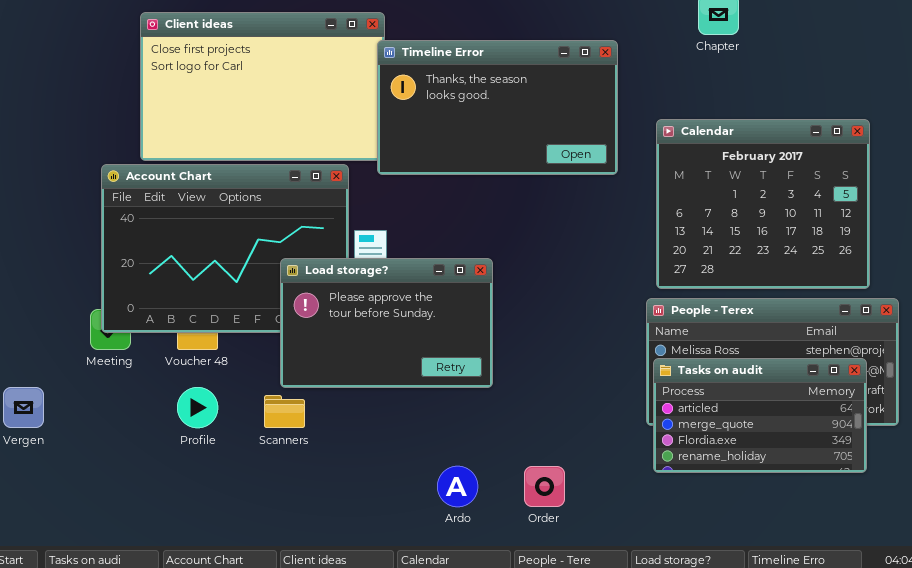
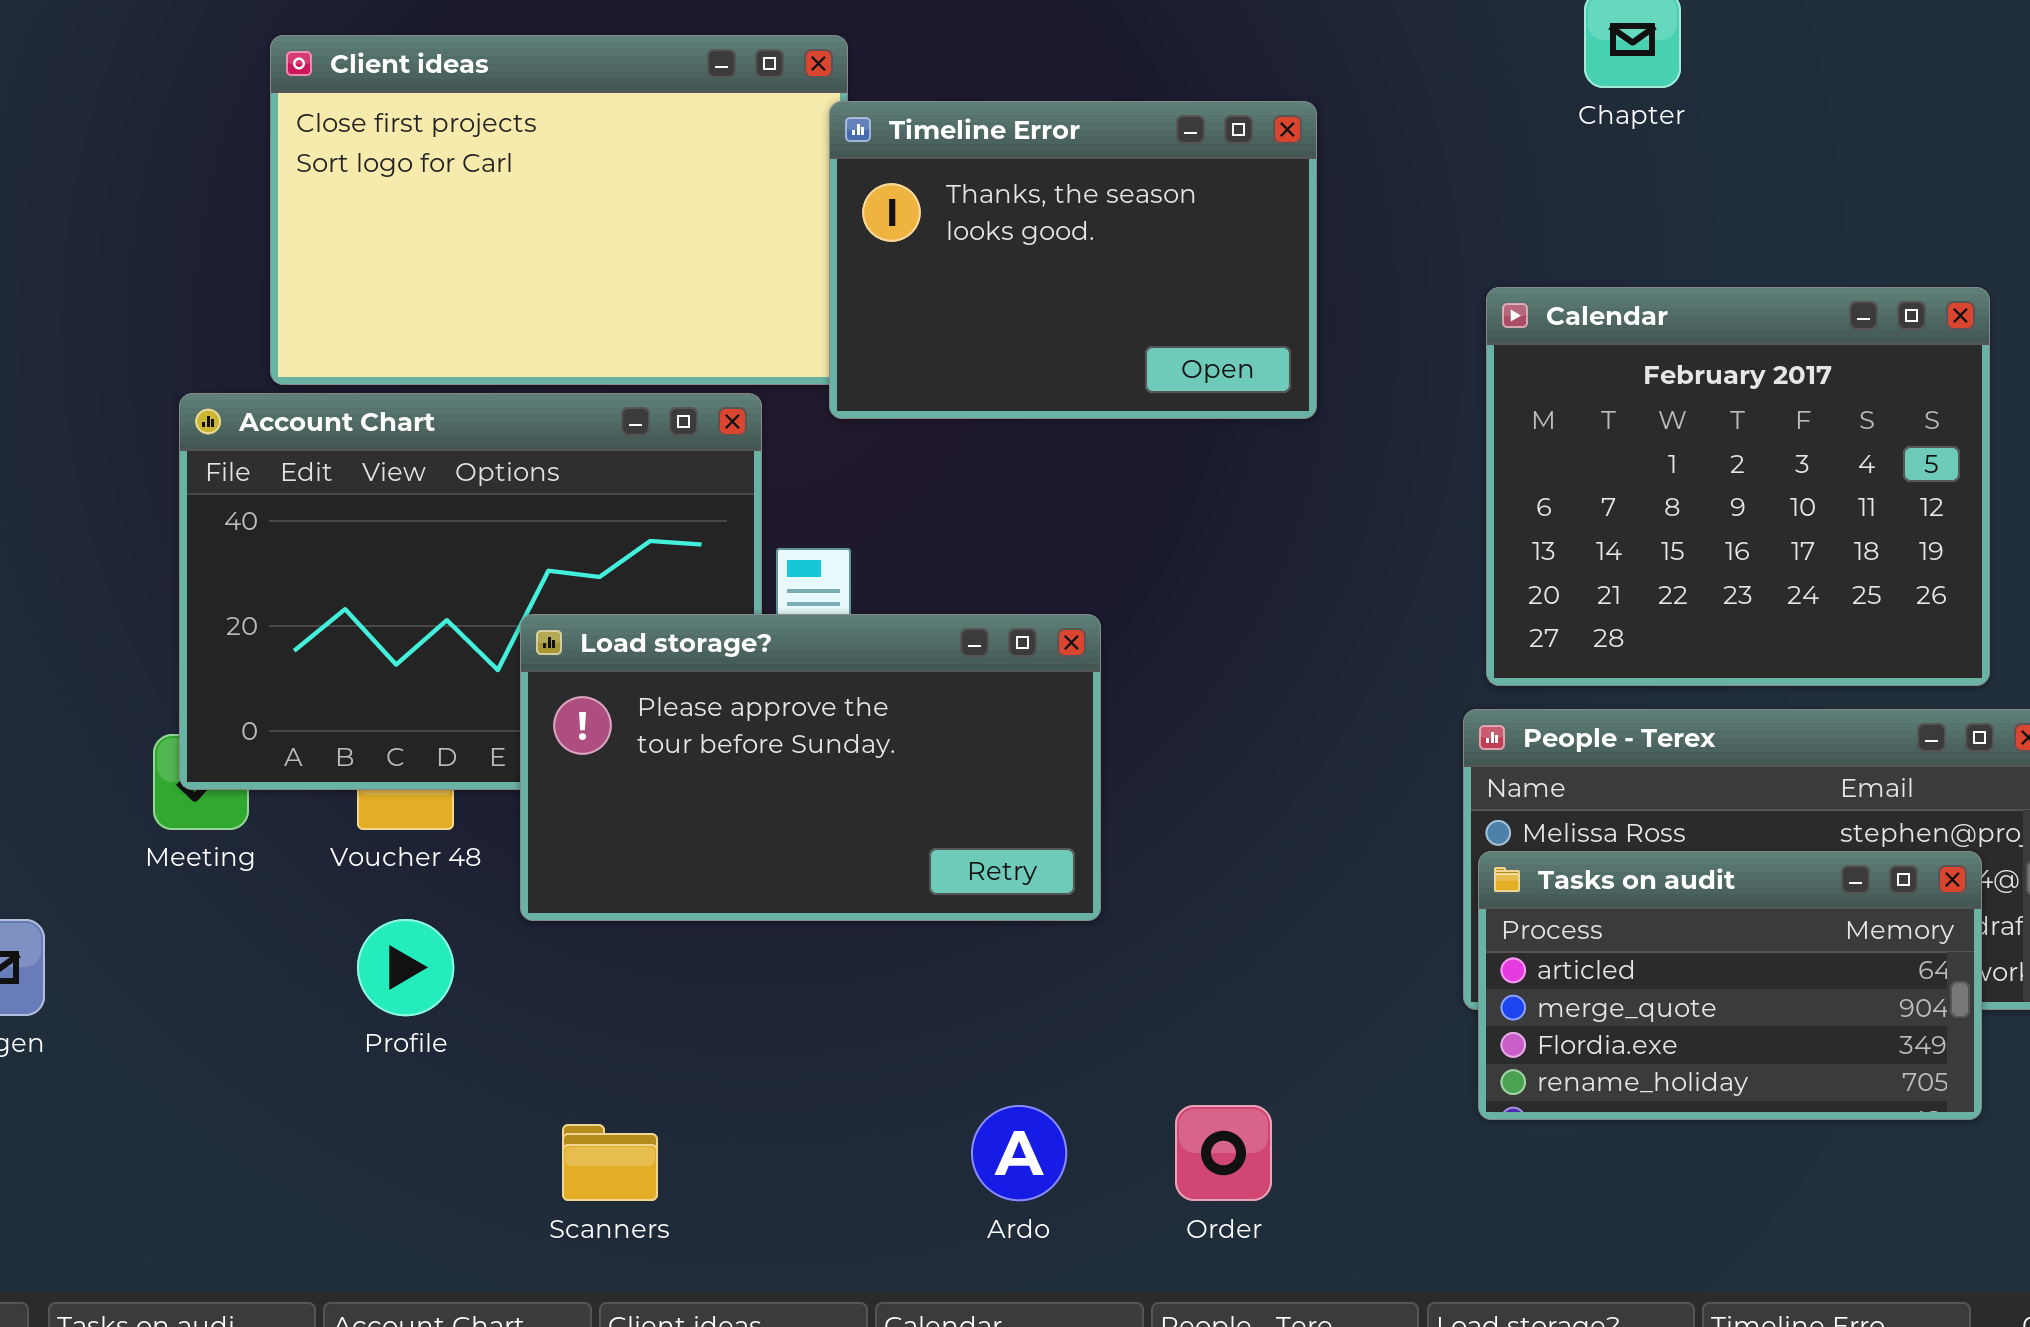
Timeline Error: [377,40,618,175] -> [829,101,1317,419], resized
Load storage?: [280,258,493,388] -> [520,614,1101,921], resized
Scanners: [264,395,305,428] -> [562,1124,658,1201], moved

